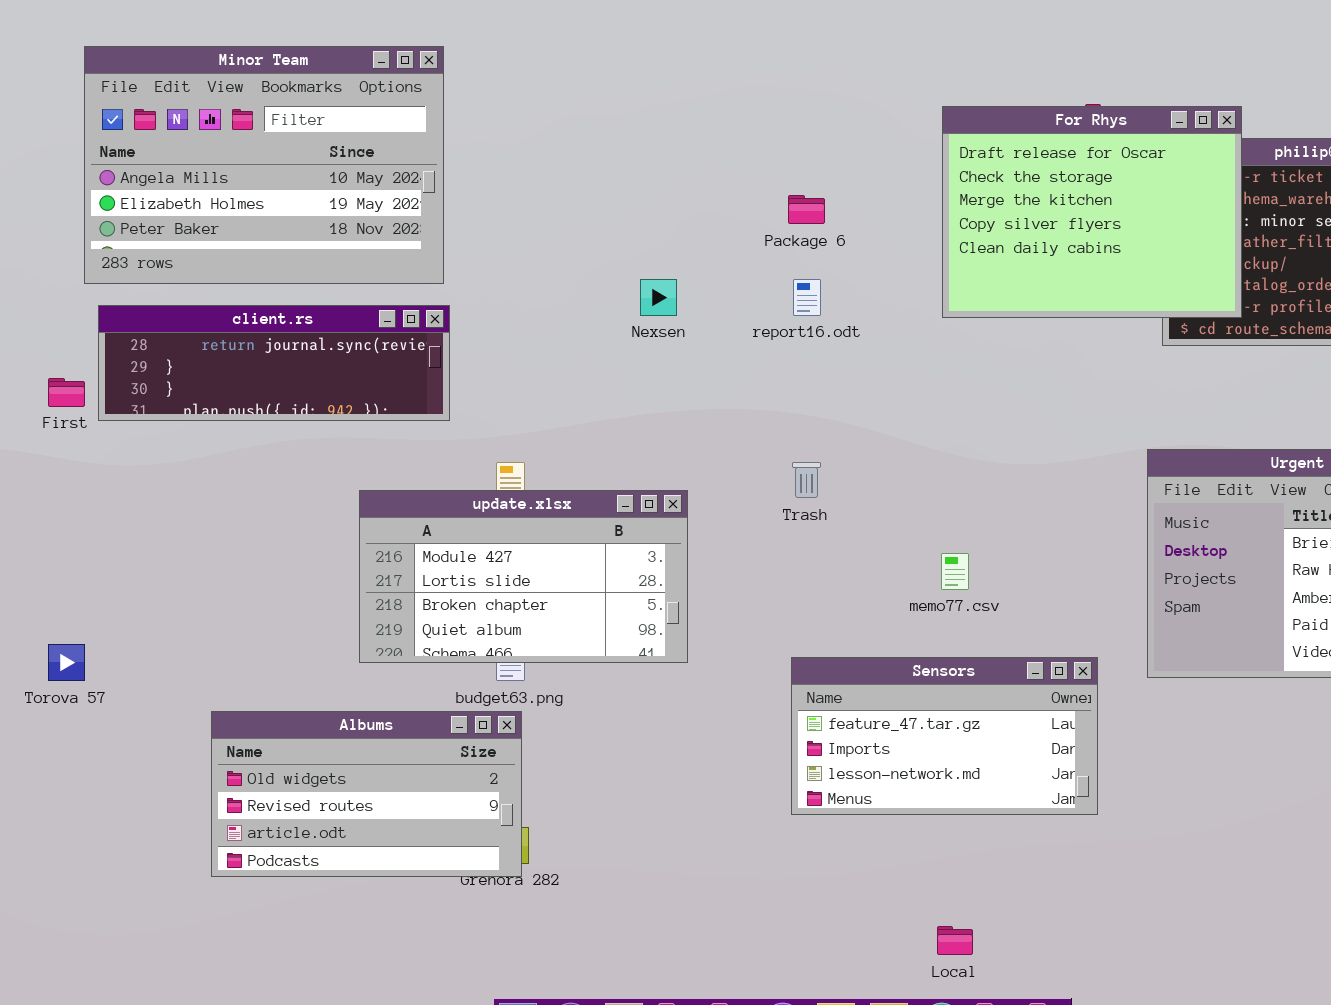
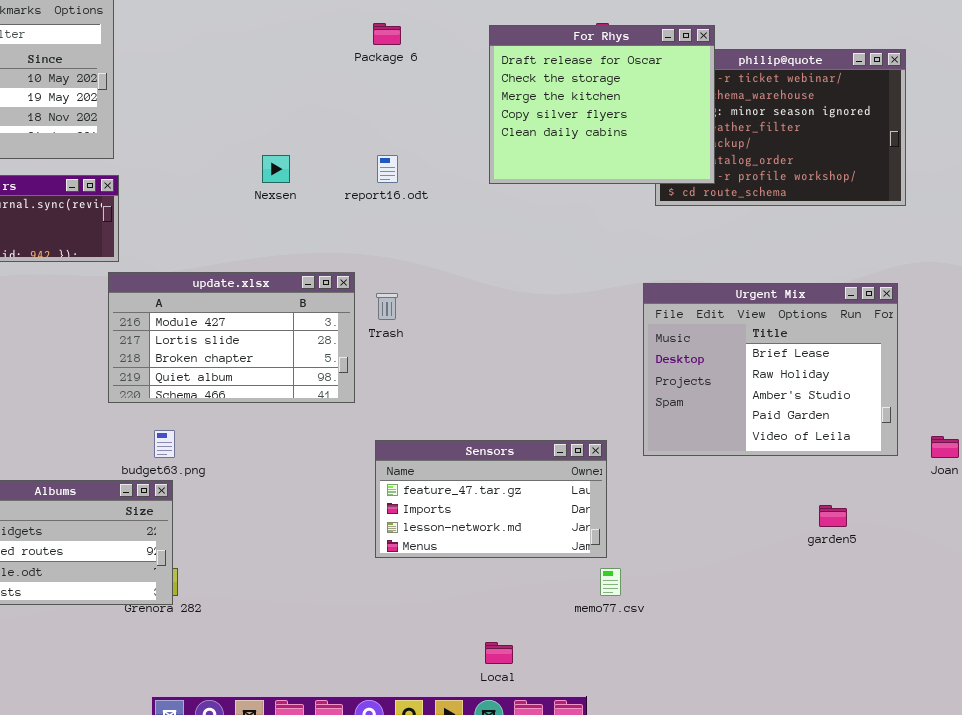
Package 6: [788,195,825,224] -> [373,23,401,45], moved
update.xlsx: [359,490,688,663] -> [108,272,355,403], moved
memo77.csv: [941,553,969,590] -> [600,568,621,596], moved

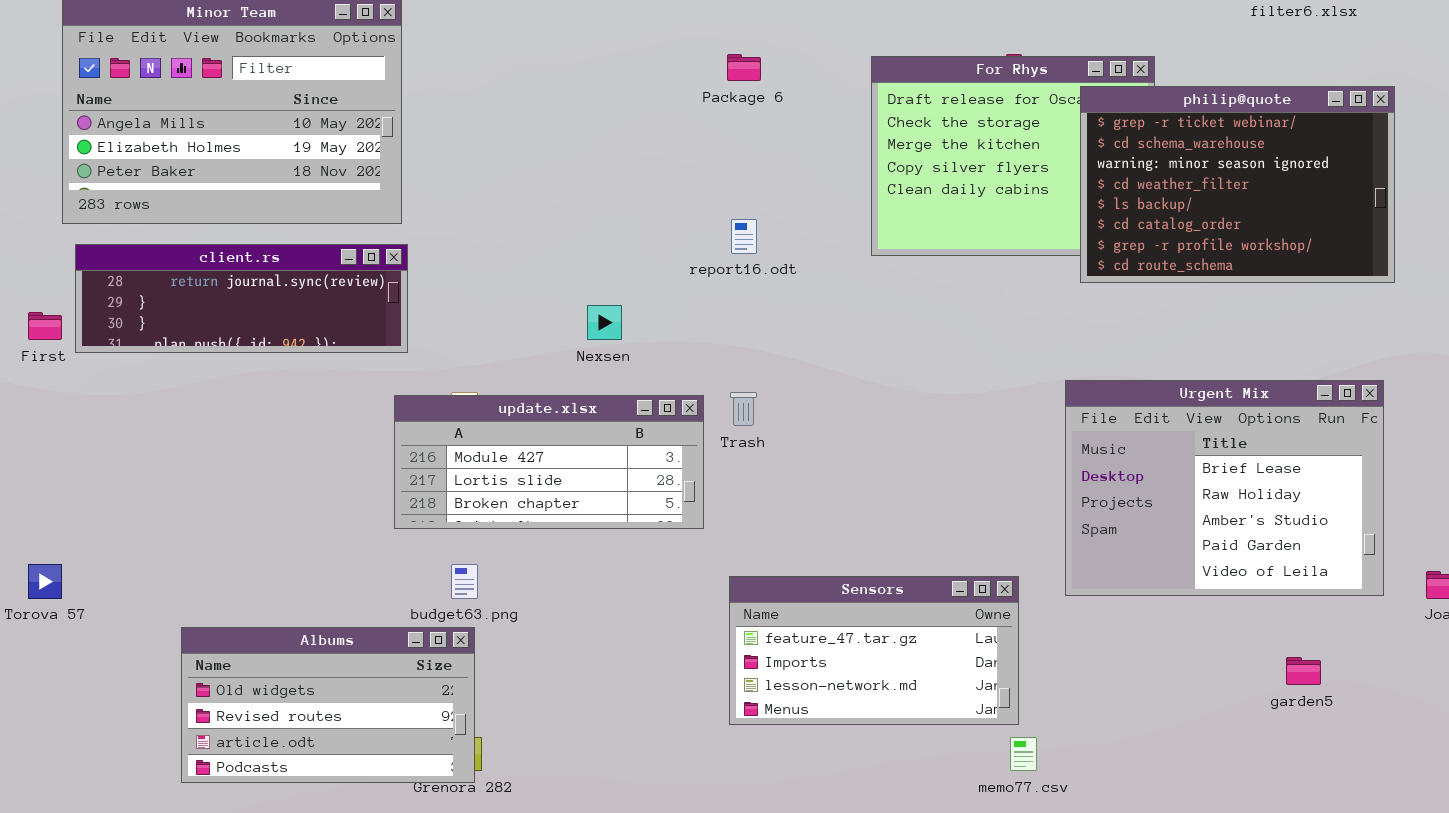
philip@quote: [655,49,906,206] -> [1080,86,1395,283], raised
Nexsen: [262,155,290,183] -> [587,305,622,340], moved
update.xlsx: [108,272,355,403] -> [394,395,704,529], resized

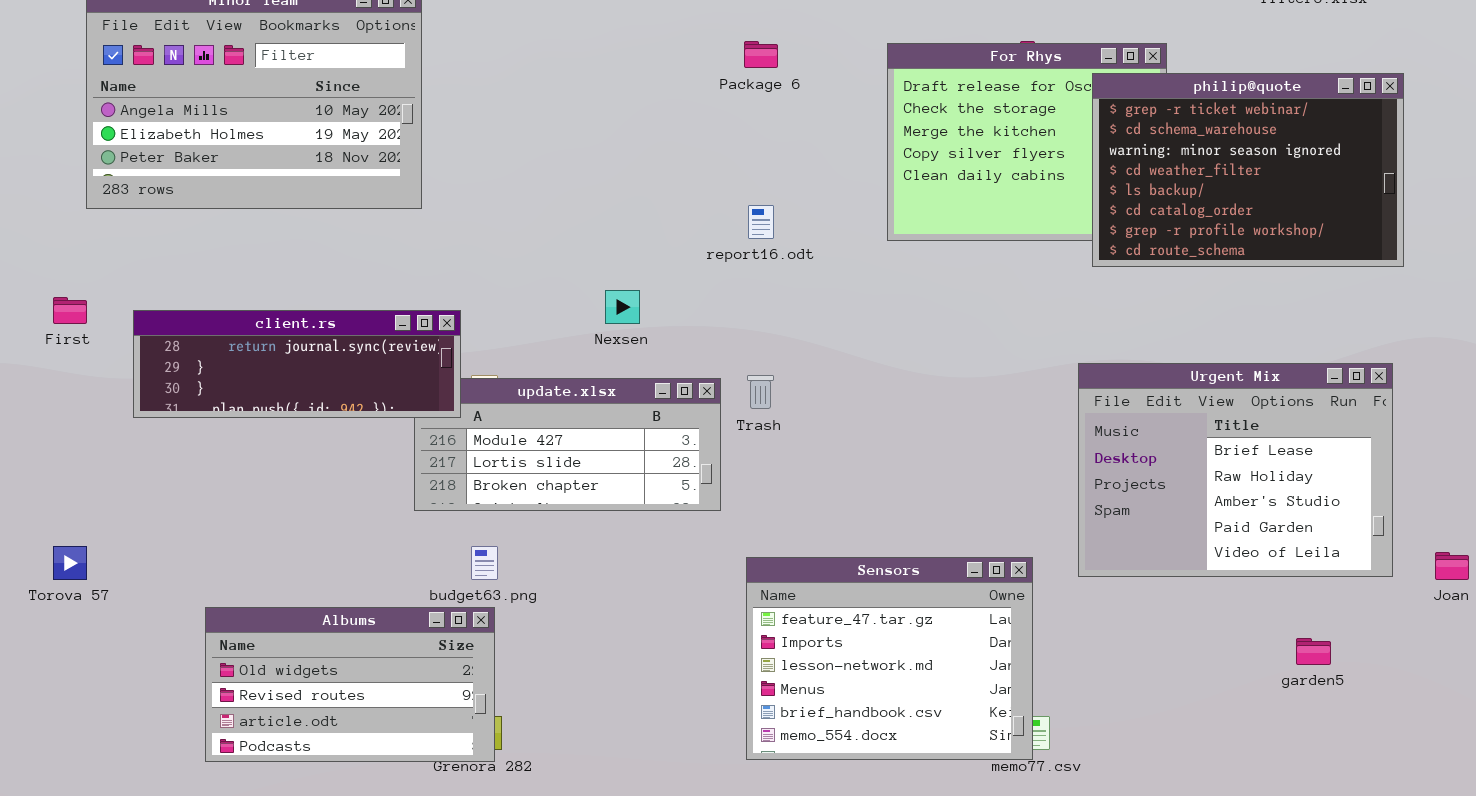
client.rs: [75,244,408,353] -> [133,310,461,418], moved
Sensors: [729,576,1019,725] -> [746,557,1033,760], resized

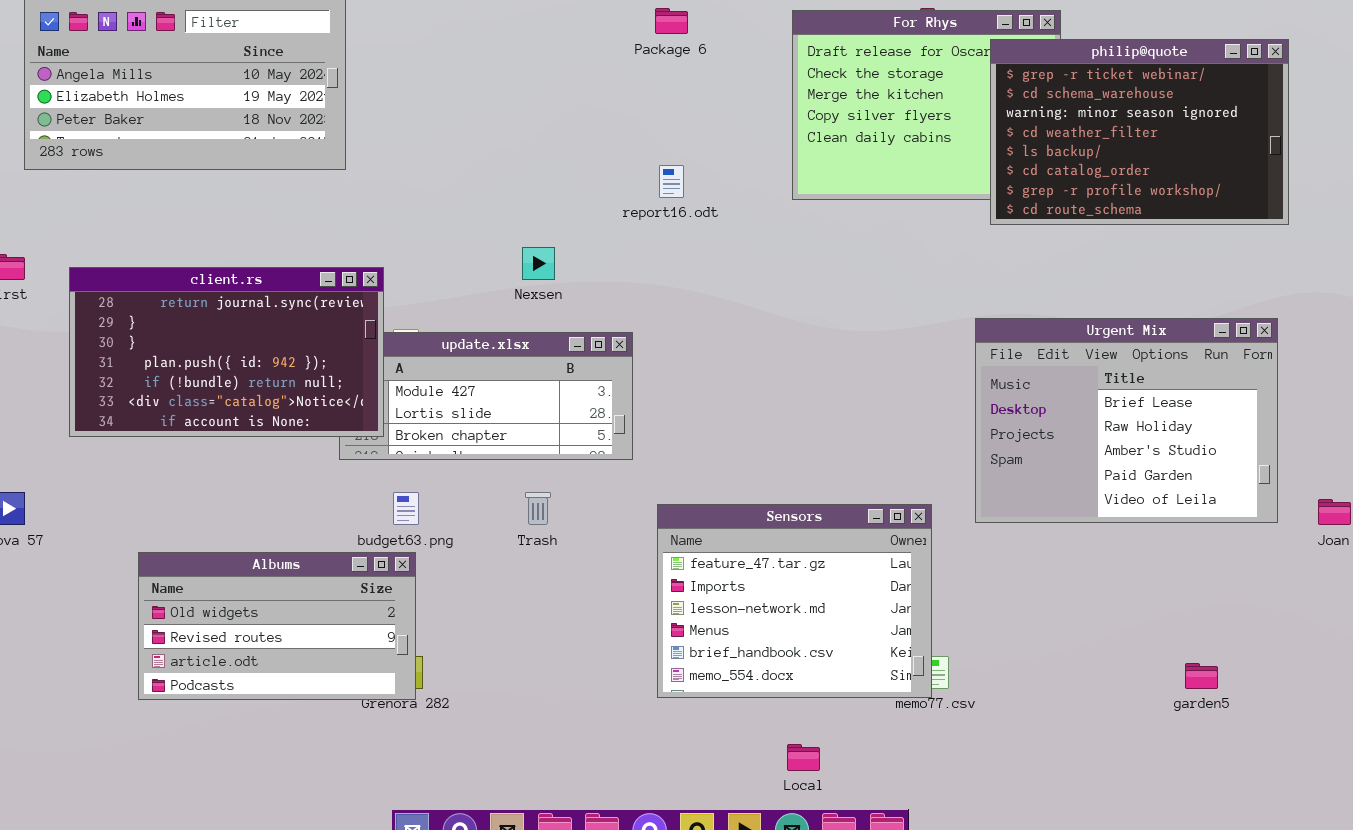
client.rs: [133,310,461,418] -> [69,267,384,437], resized
Trash: [747,375,774,409] -> [525,492,551,525], moved
garden5: [1296,638,1331,665] -> [1185,663,1218,689], moved

